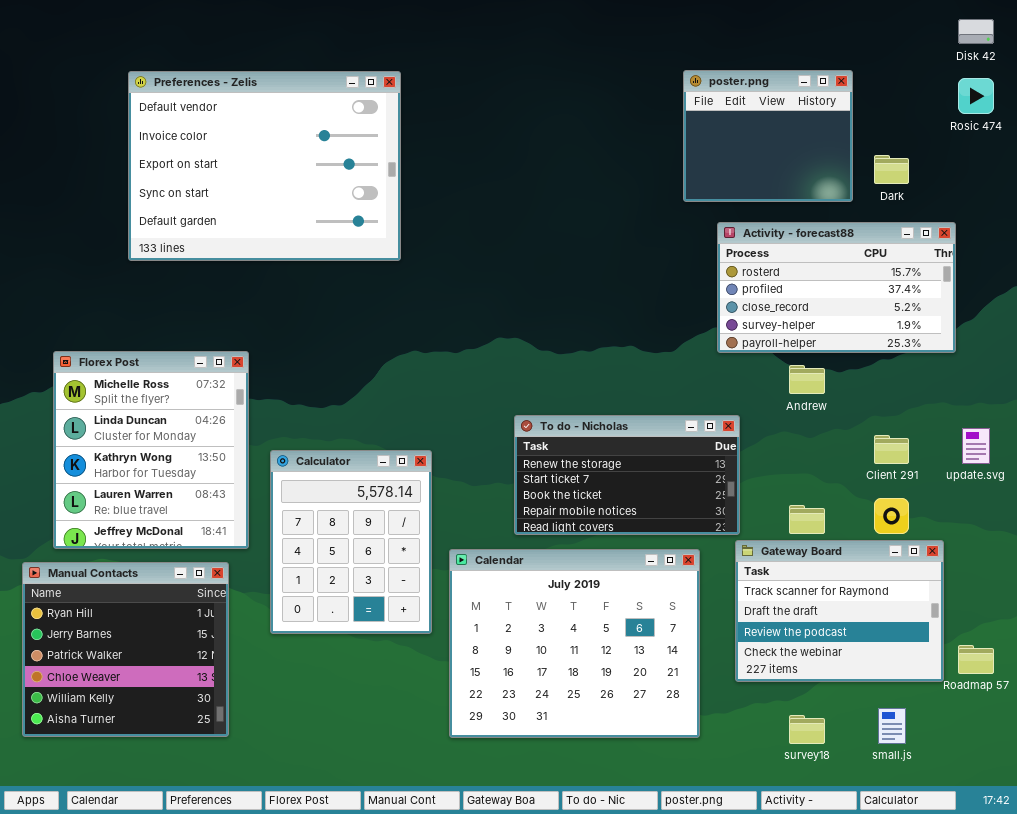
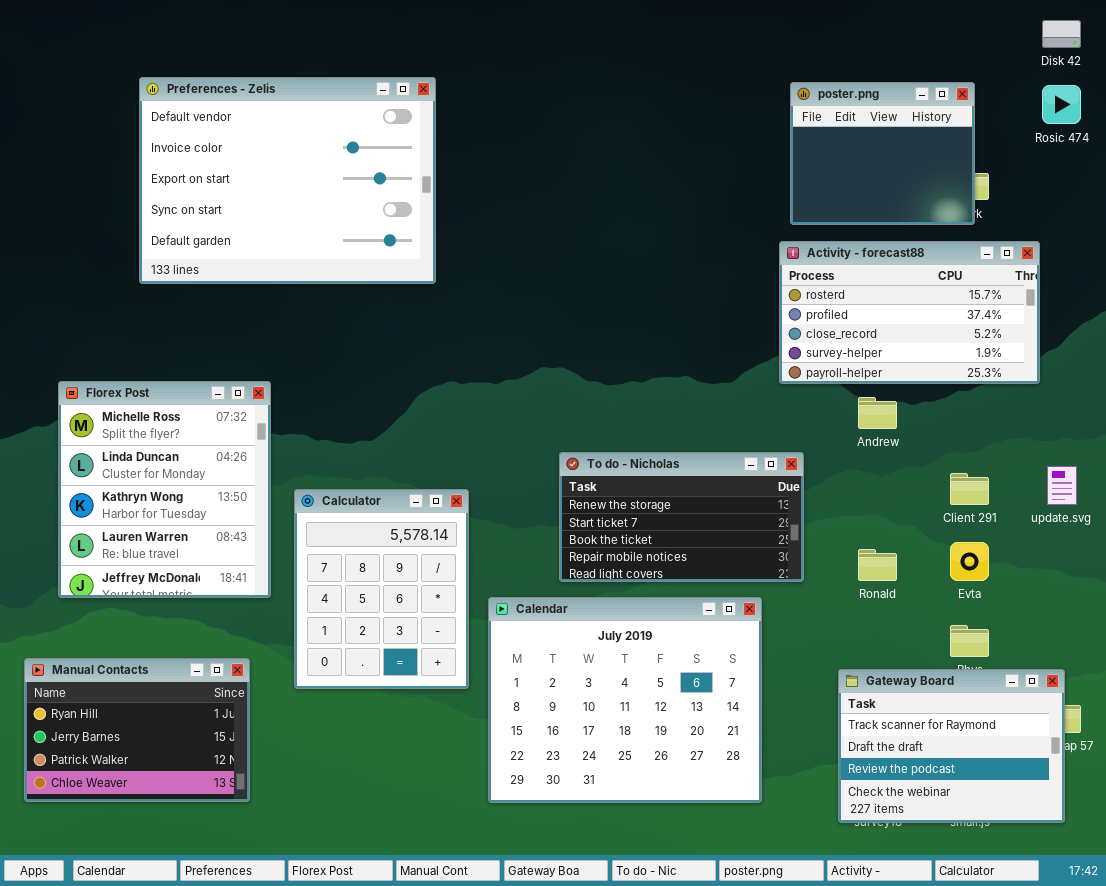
poster.png: [683,70,853,202] -> [790,82,975,225], moved
Gateway Board: [735,540,944,682] -> [838,669,1065,823], moved
Manual Contacts: [22,562,229,737] -> [24,658,250,802], resized

